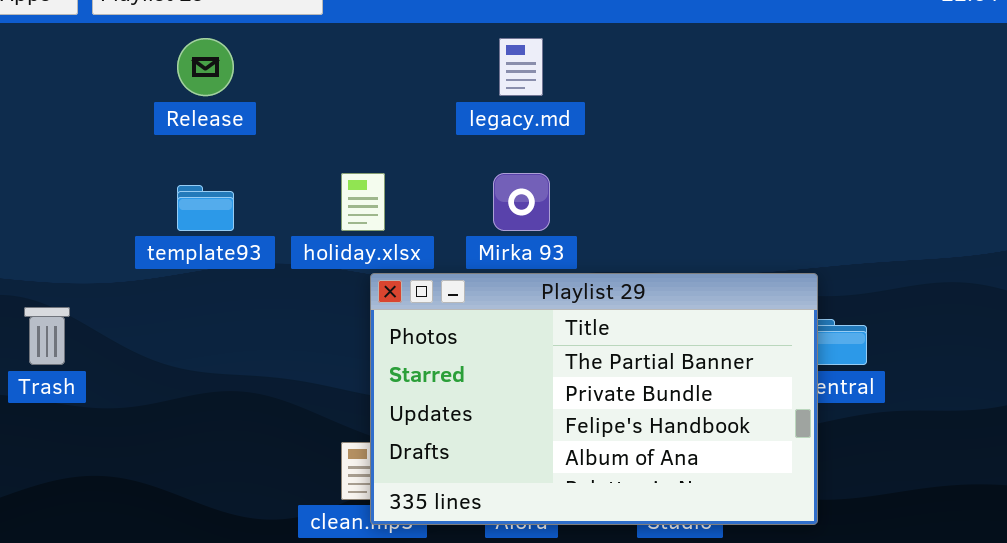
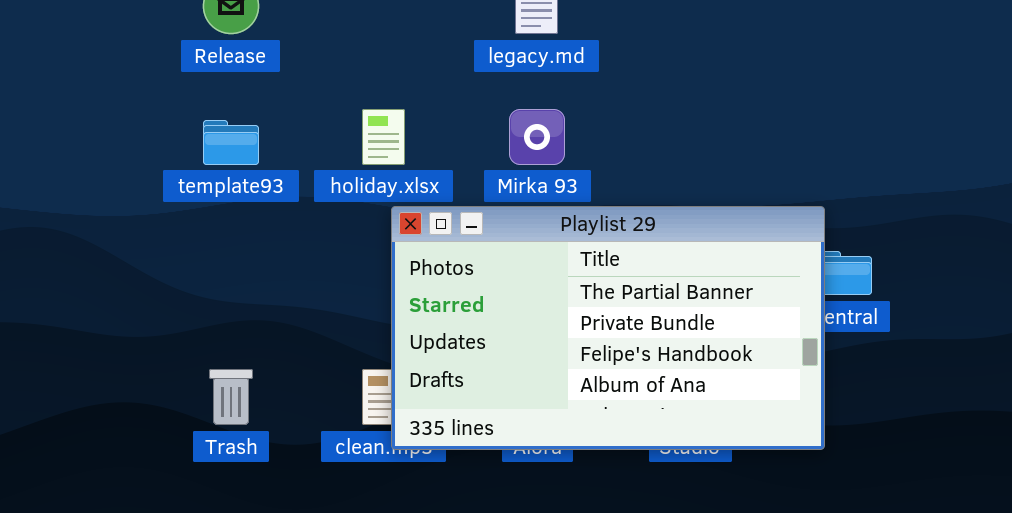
Trash: [24,307,70,365] -> [209,369,253,425], moved

